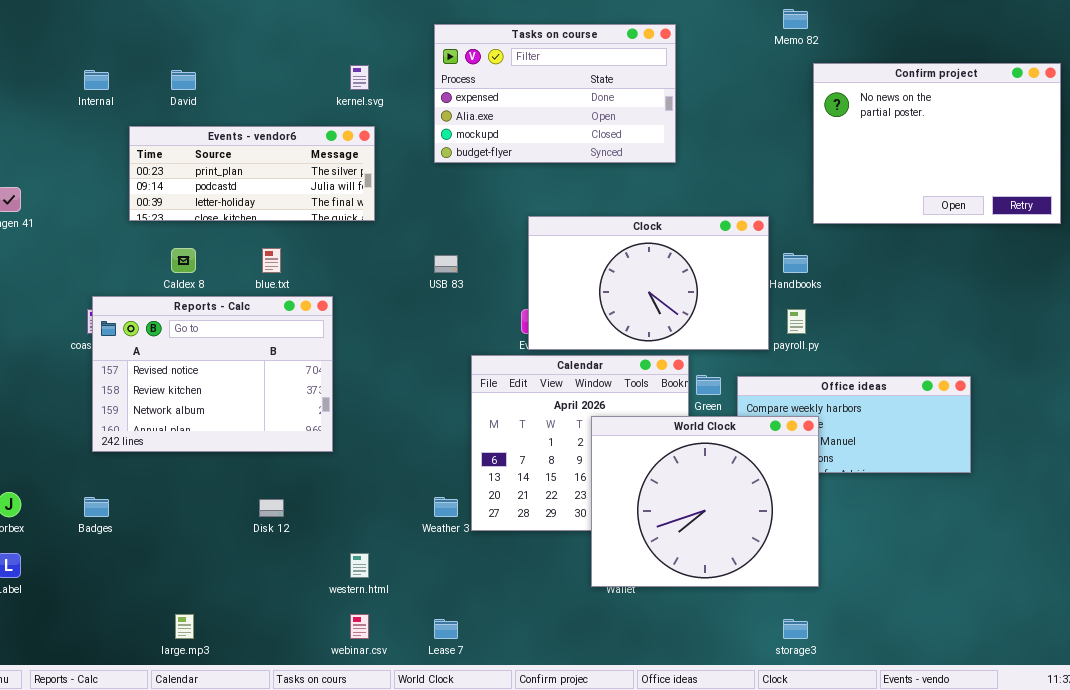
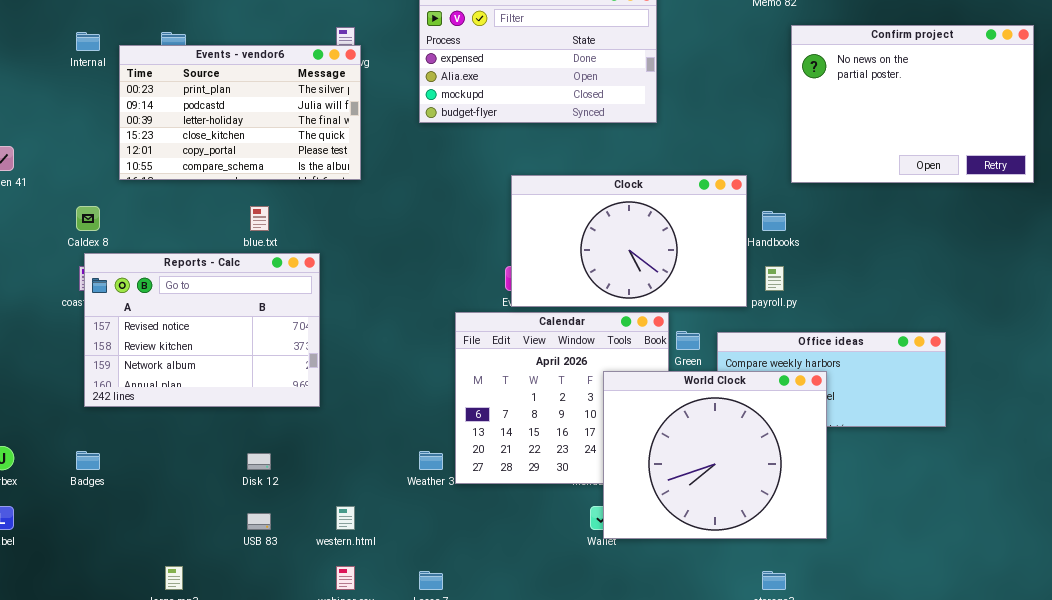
Events - vendor6: [129,126,375,221] -> [119,45,361,180], resized
Caldex 8: [171,248,196,273] -> [76,206,100,231], moved
USB 83: [434,255,458,273] -> [247,513,271,530], moved
World Clock: [591,416,819,587] -> [603,371,827,539], moved

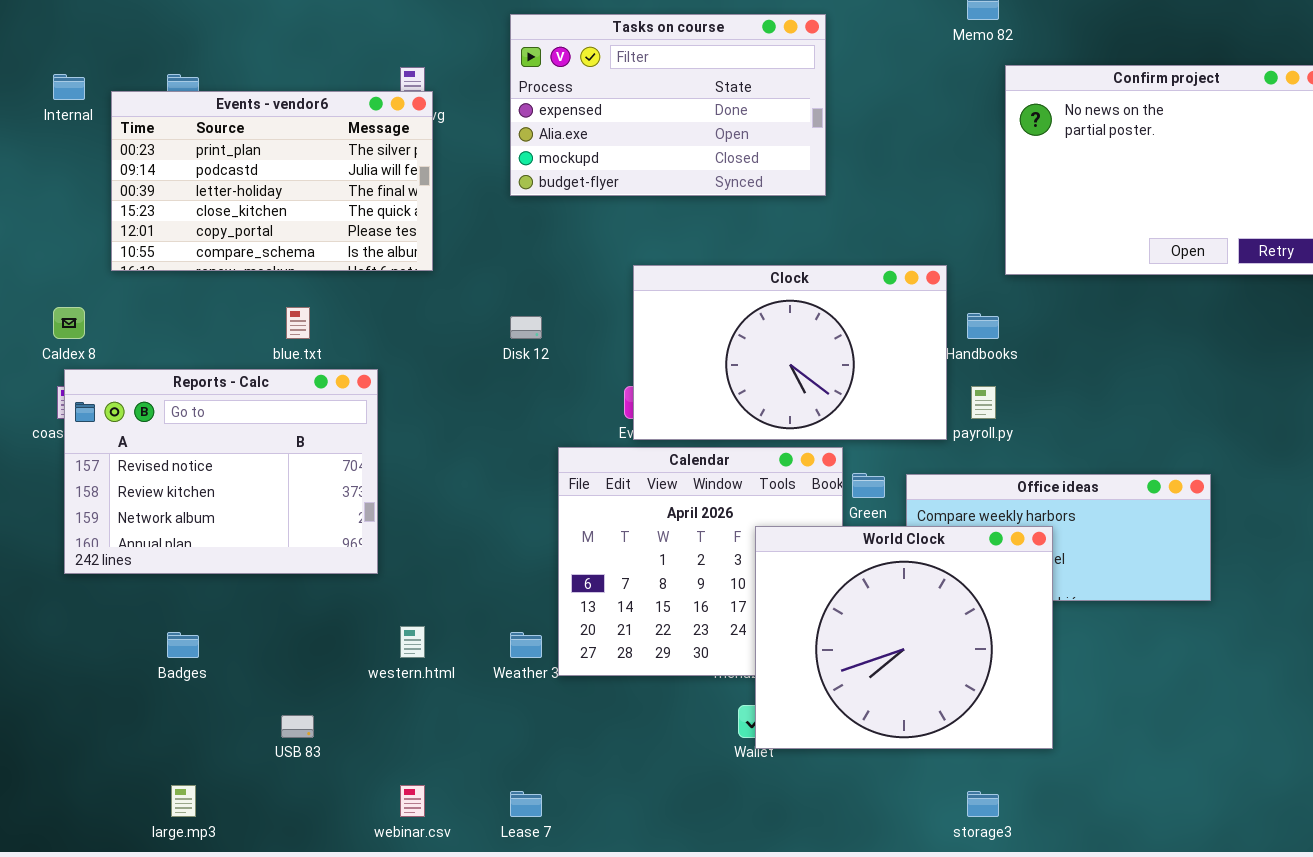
Badges: [76,451,100,470] -> [167,632,199,658], moved
Disk 12: [247,453,271,470] -> [510,316,542,339], moved
western.html: [336,506,355,530] -> [400,626,425,658], moved

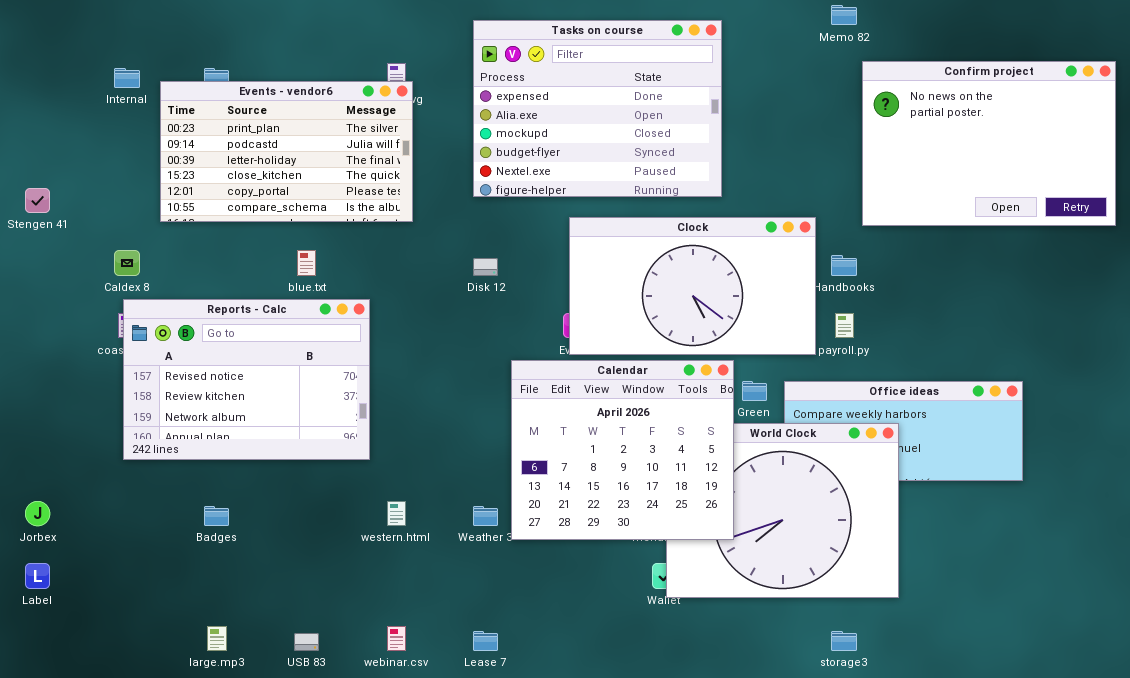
Tasks on course: [510,14,826,196] -> [473,20,722,197], resized
Calendar: [558,447,843,676] -> [511,360,734,540], raised
USB 83: [281,715,314,738] -> [294,633,319,651], moved

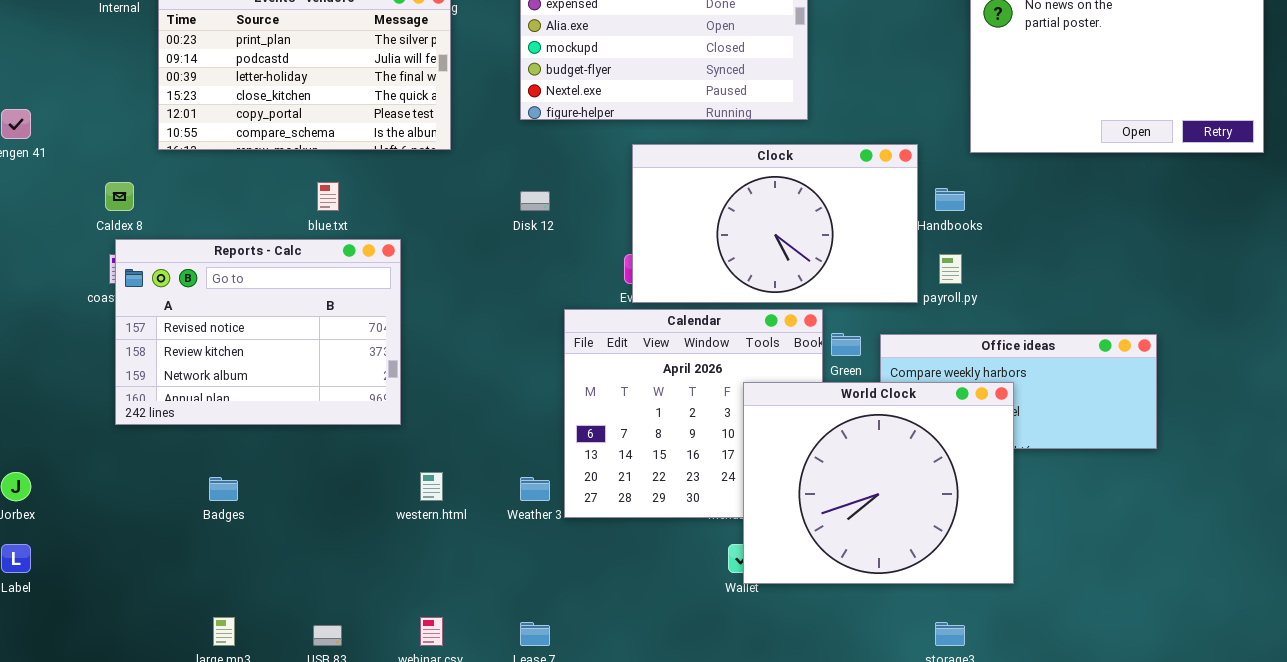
World Clock: [666,423,899,598] -> [743,382,1014,584], raised

